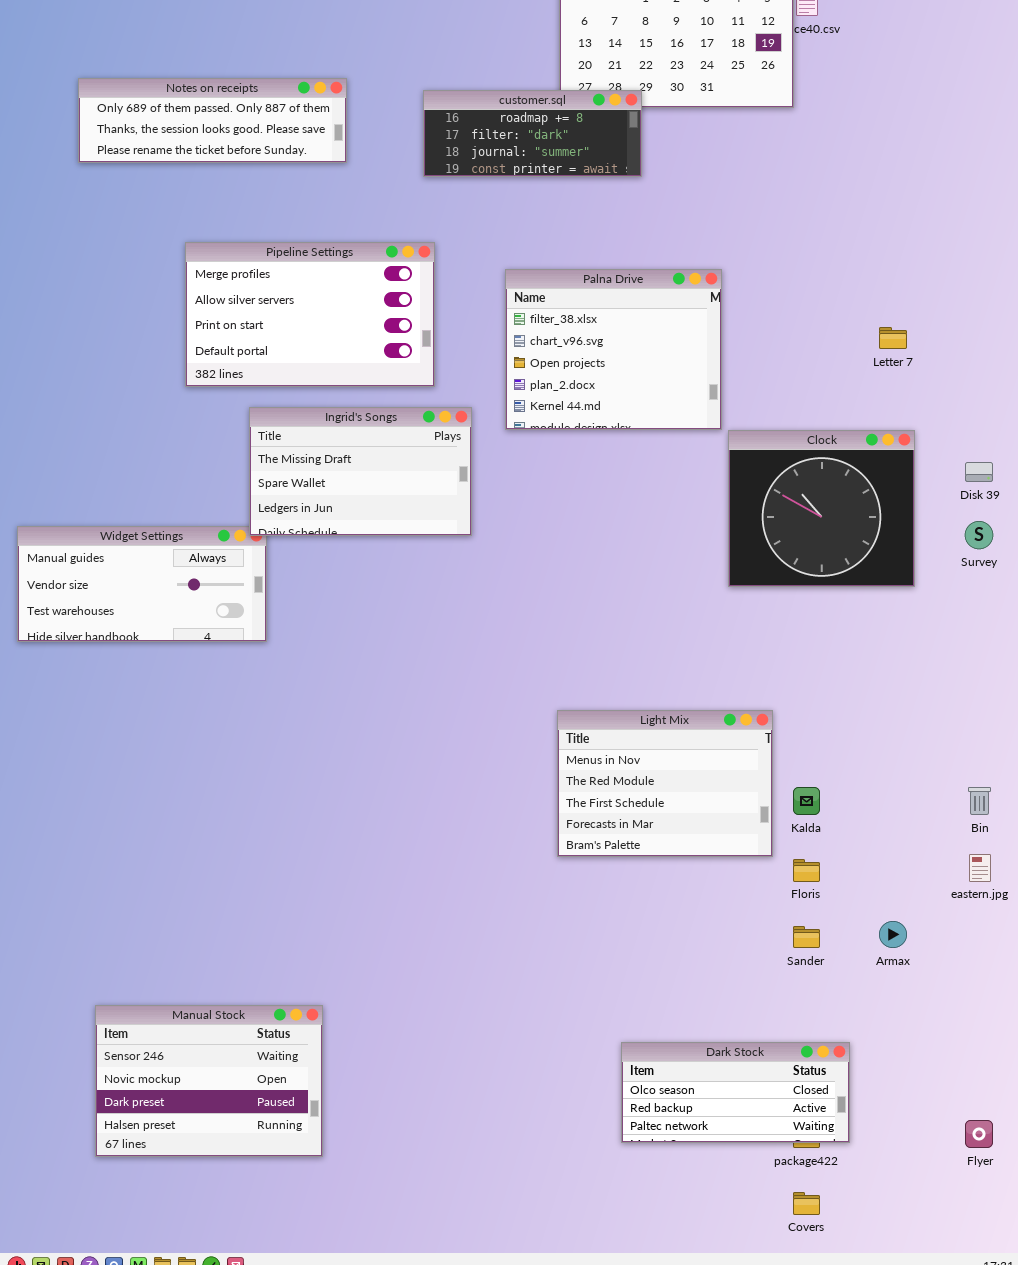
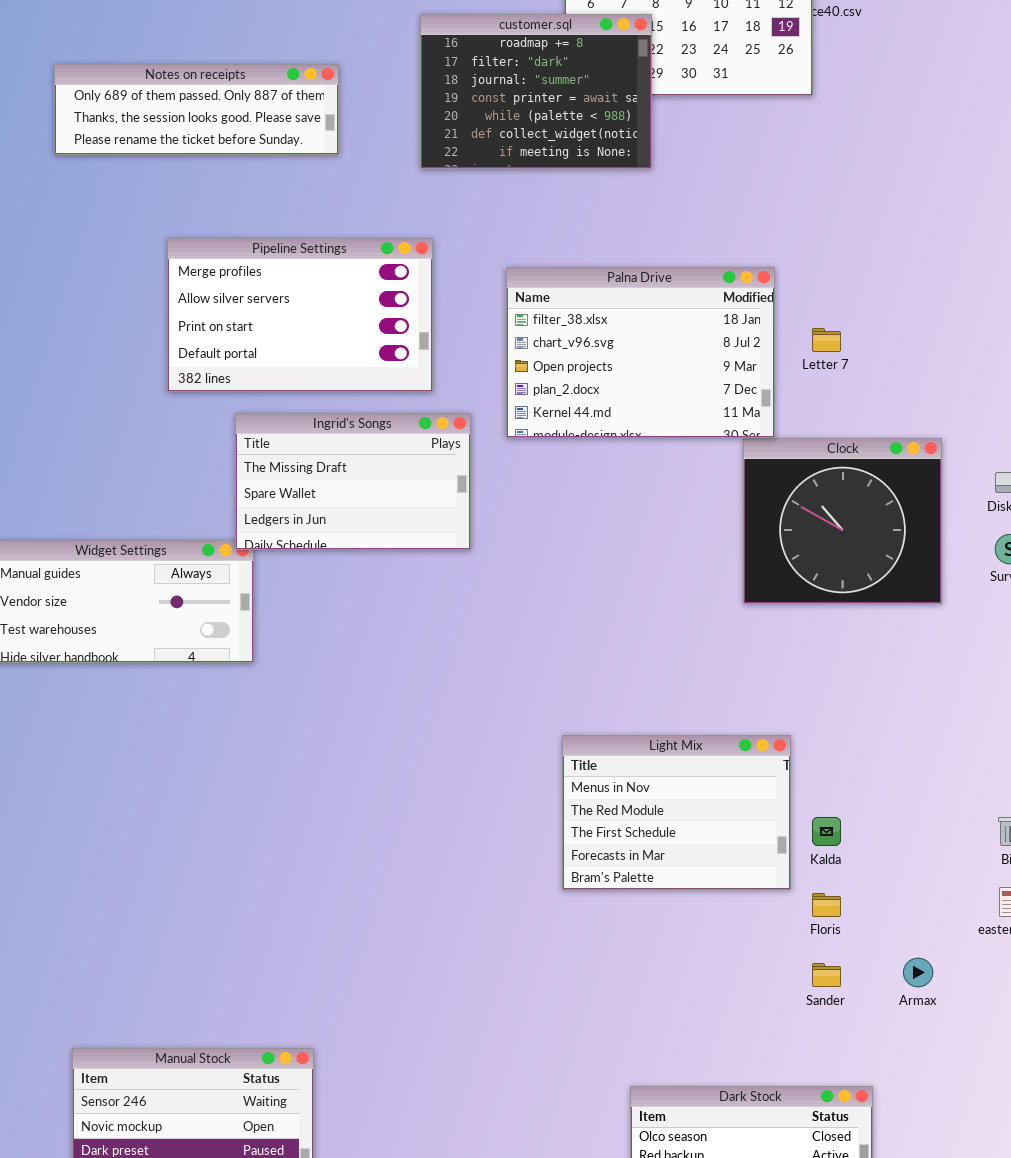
customer.sql: [423,90,642,177] -> [420,14,652,169], resized
Palna Drive: [505,269,722,430] -> [506,267,775,438], resized
Letter 7: [879,327,907,349] -> [812,328,841,352], moved

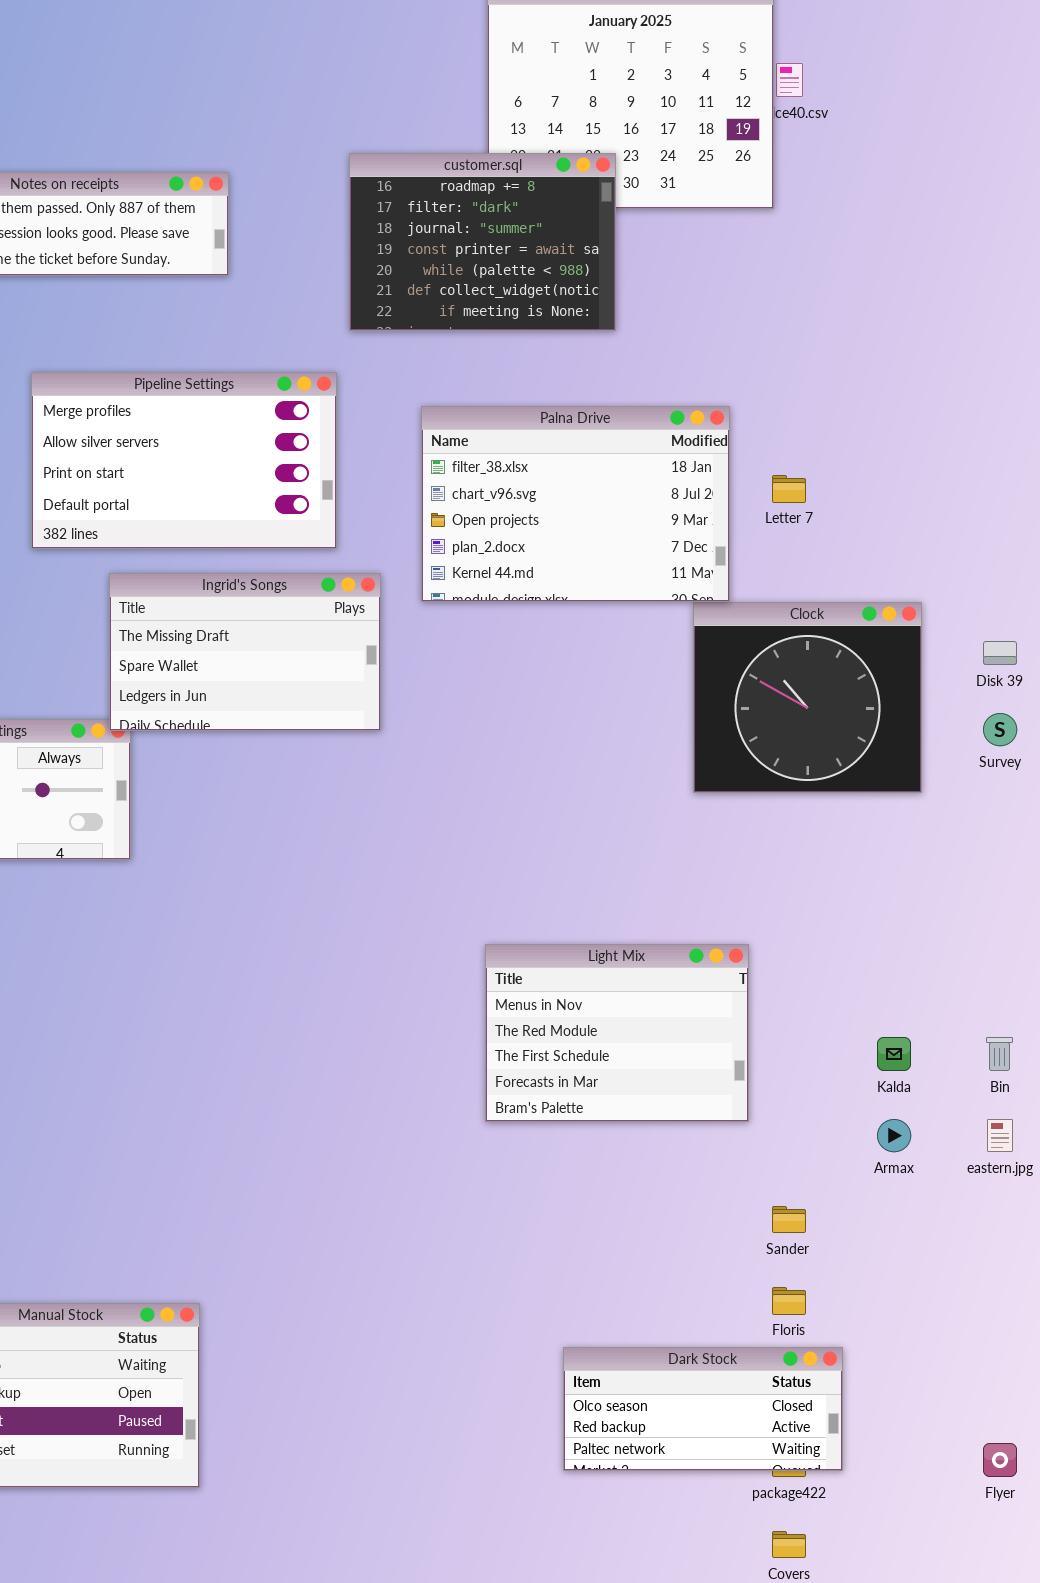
customer.sql: [420,14,652,169] -> [349,153,616,331], moved
Kalda: [812,817,841,846] -> [877,1037,911,1071], moved
Floris: [812,893,841,917] -> [772,1287,806,1315], moved
Armax: [903,958,933,987] -> [877,1119,911,1152], moved

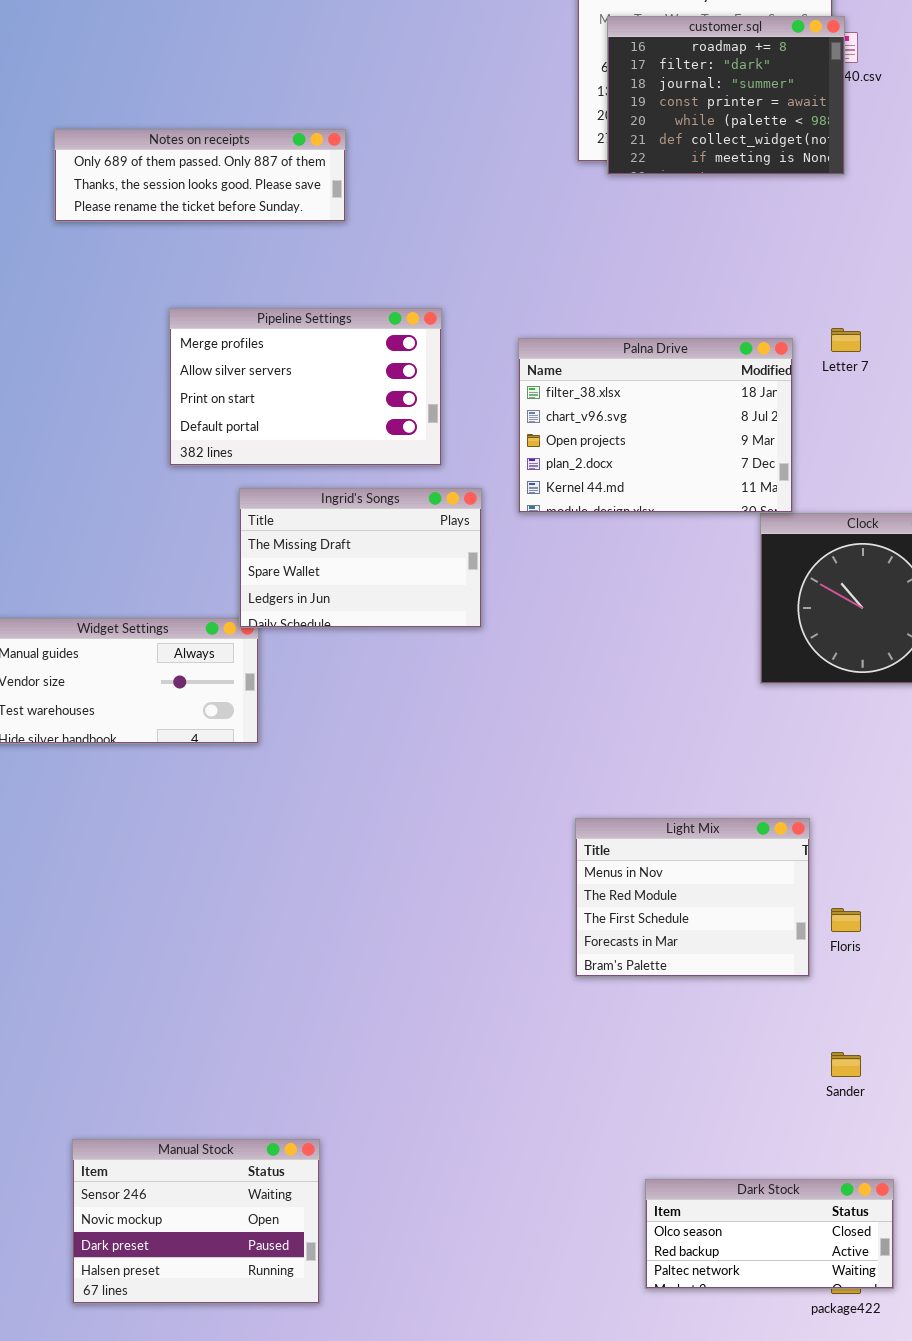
customer.sql: [349,153,616,331] -> [607,16,845,175], moved
Letter 7: [772,475,806,503] -> [831,328,861,352], moved
Floris: [772,1287,806,1315] -> [831,908,861,932], moved

